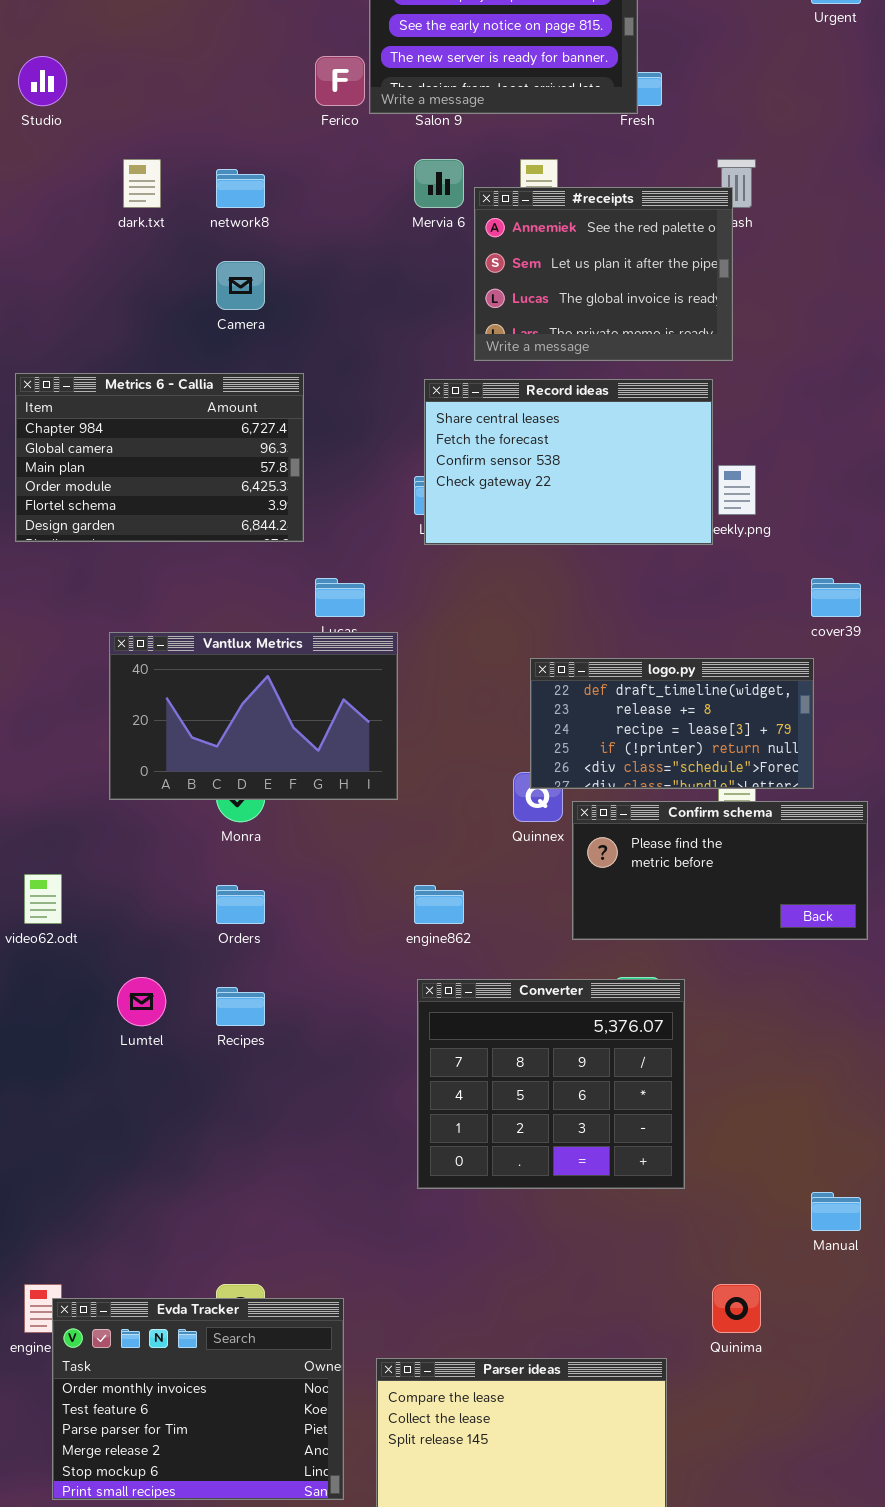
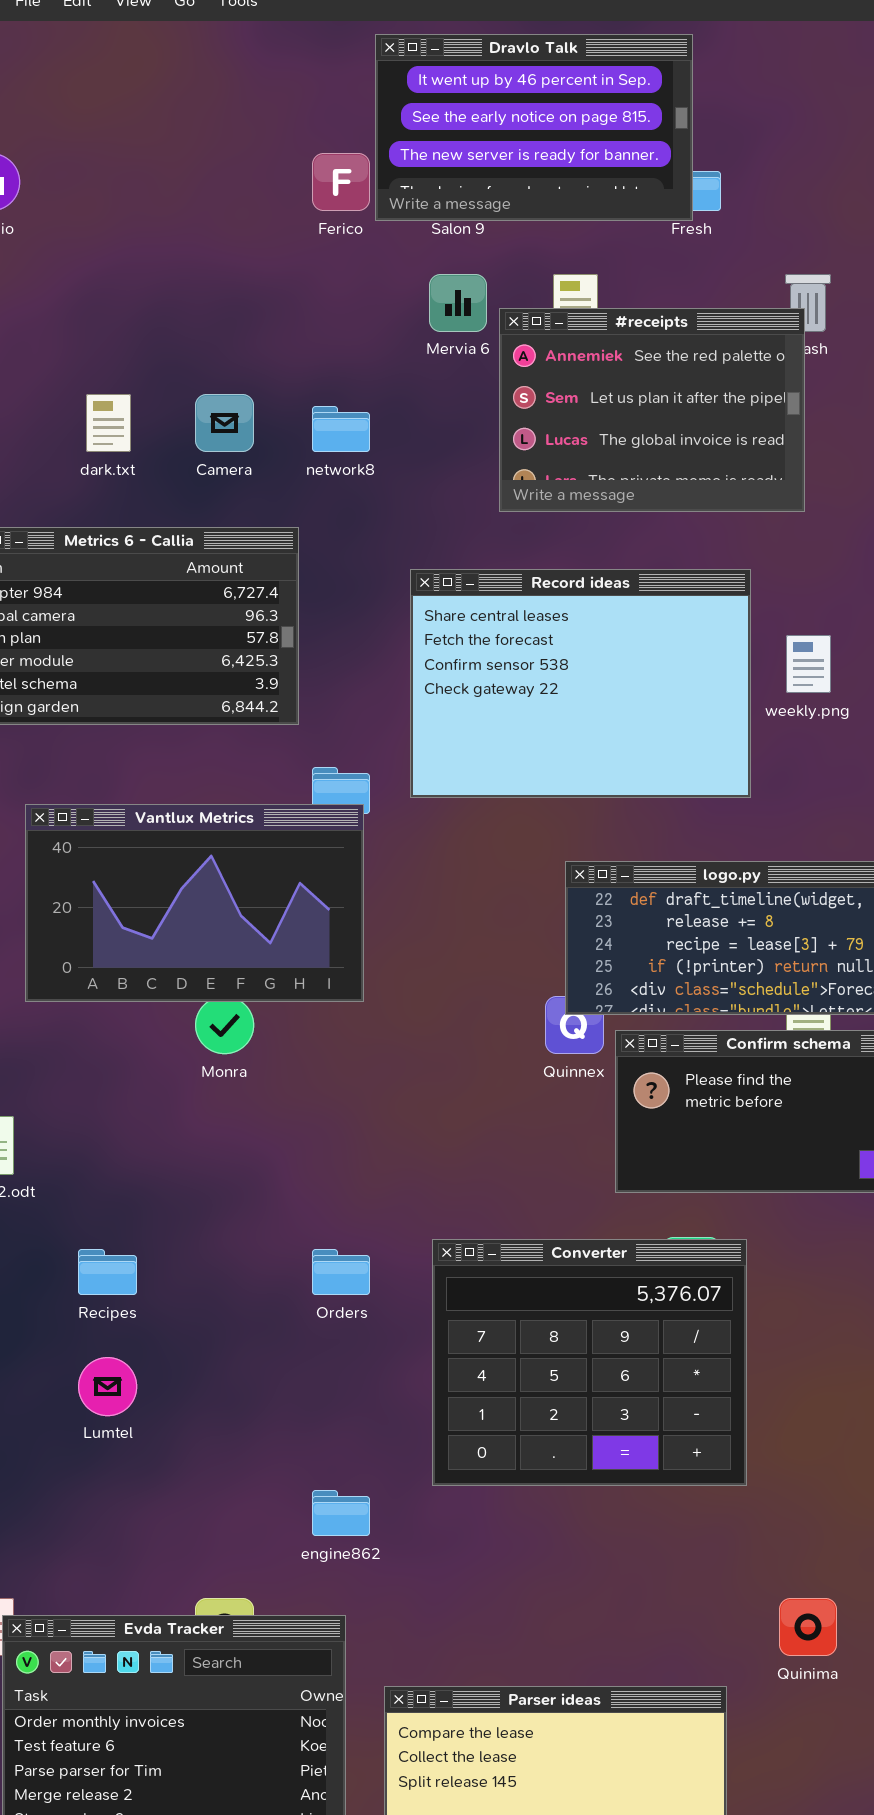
dark.txt: [123,159,161,208] -> [86,394,131,452], moved
network8: [216,169,265,208] -> [312,406,370,452], moved
Record ideas: [424,379,713,545] -> [410,569,751,798], moved, resized
Vantlux Metrics: [109,632,398,800] -> [25,804,364,1002], moved
Orders: [216,885,265,924] -> [312,1249,370,1295], moved
engine862: [414,885,464,924] -> [312,1490,370,1536], moved
Lumtel: [117,977,166,1026] -> [78,1357,137,1416], moved
Recipes: [216,987,265,1026] -> [78,1249,137,1295], moved

